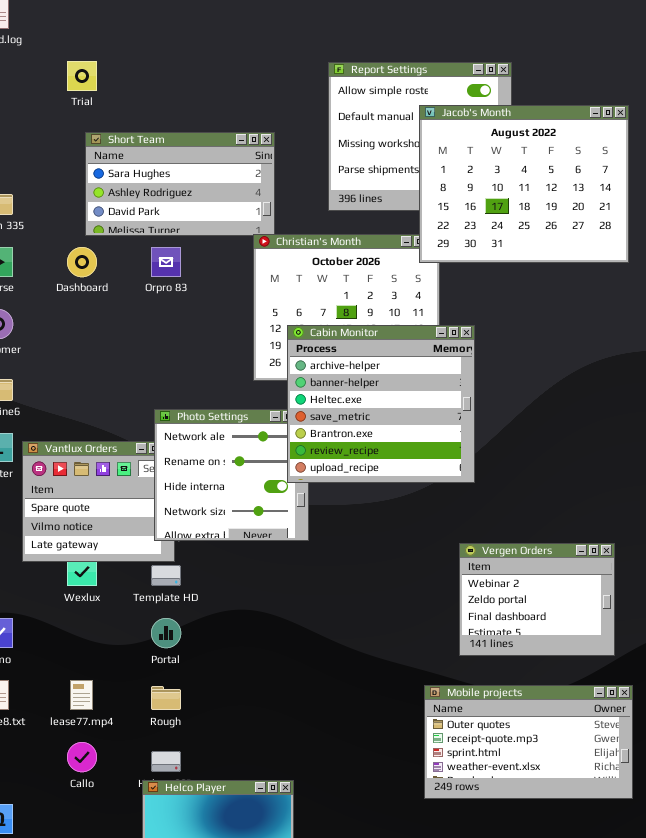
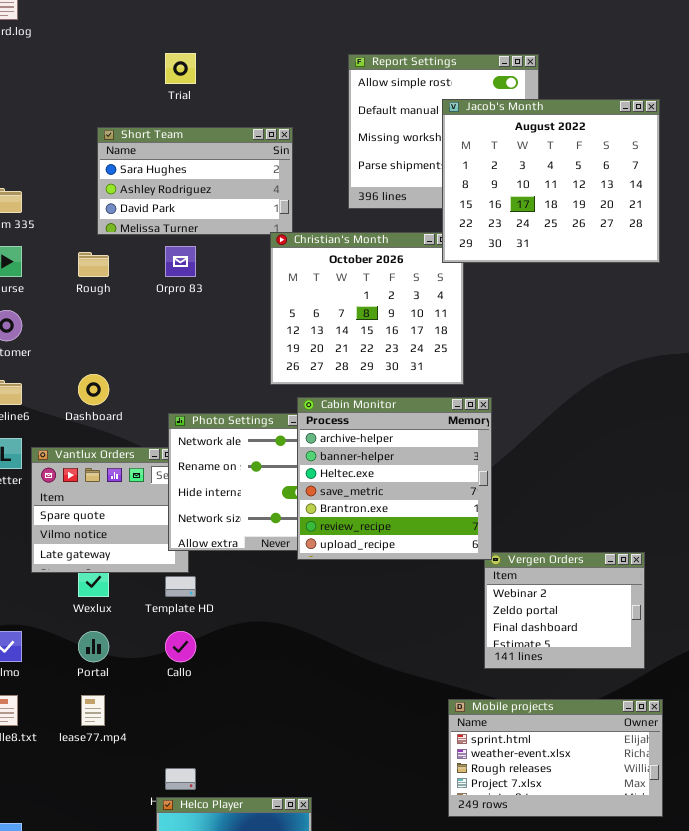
Trial: [67,61,97,91] -> [165,53,196,84], moved
Dashboard: [67,247,97,277] -> [78,374,109,405], moved
Cabin Monitor: [287,325,475,483] -> [297,397,492,560], moved
Portal: [151,618,181,648] -> [78,631,109,662], moved
Mobile projects: [424,685,633,799] -> [448,699,663,817], scrolled down 2 rows
Rough: [151,686,181,710] -> [78,252,109,277], moved
Callo: [67,742,97,772] -> [165,631,196,662], moved

